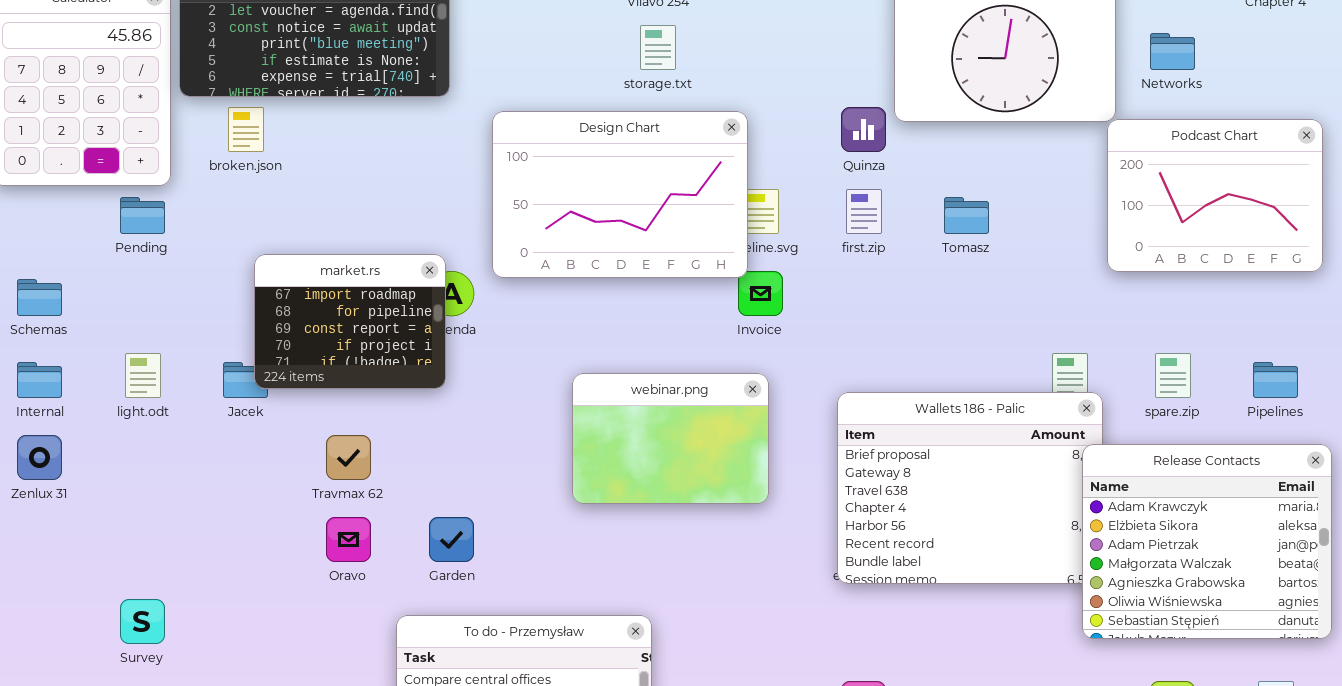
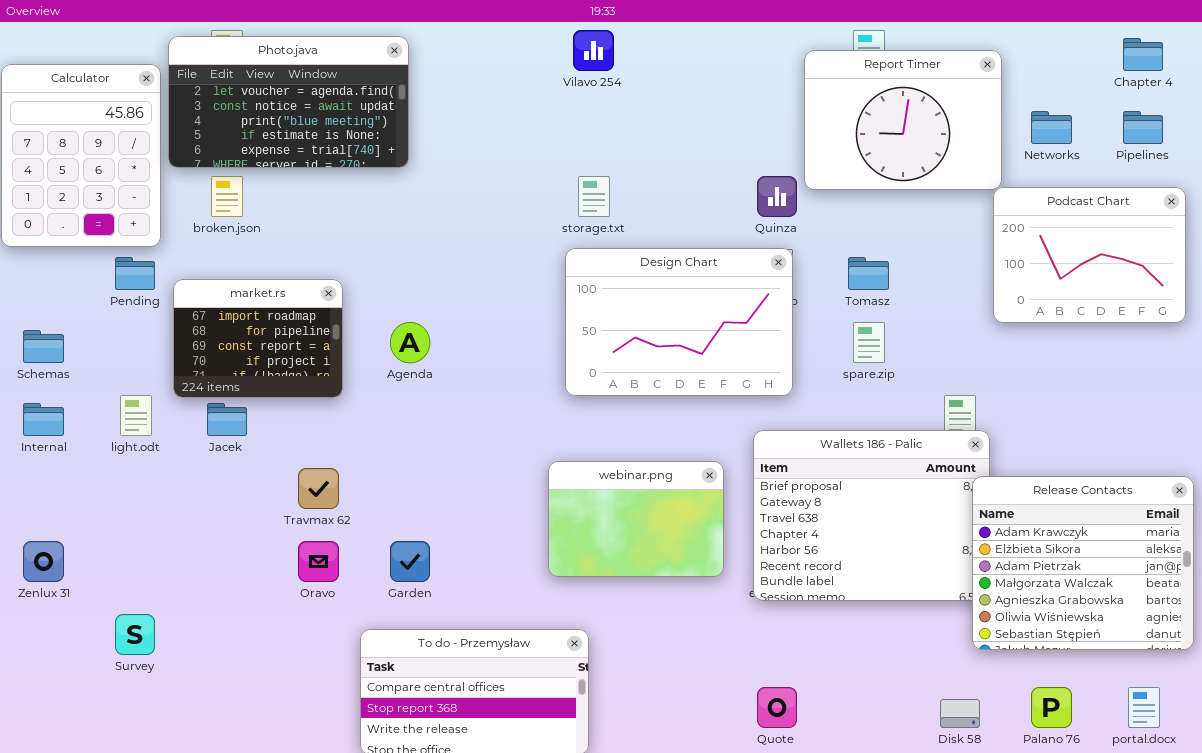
storage.txt: [640,25,676,70] -> [578,176,610,217], moved
Design Chart: [492,111,748,278] -> [565,248,793,396], moved
market.rs: [254,254,446,389] -> [173,279,343,398], moved
spare.zip: [1155,353,1191,398] -> [853,322,885,363], moved
Pipelines: [1253,362,1298,398] -> [1123,111,1163,144], moved
webinar.png: [572,373,769,504] -> [548,461,724,577], moved
Zenlux 31: [17,435,62,480] -> [23,541,64,582], moved

